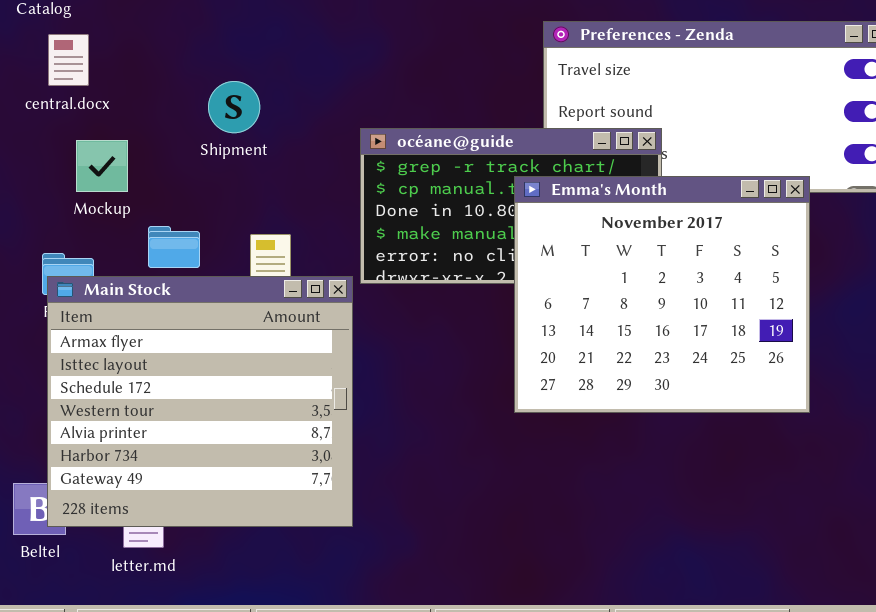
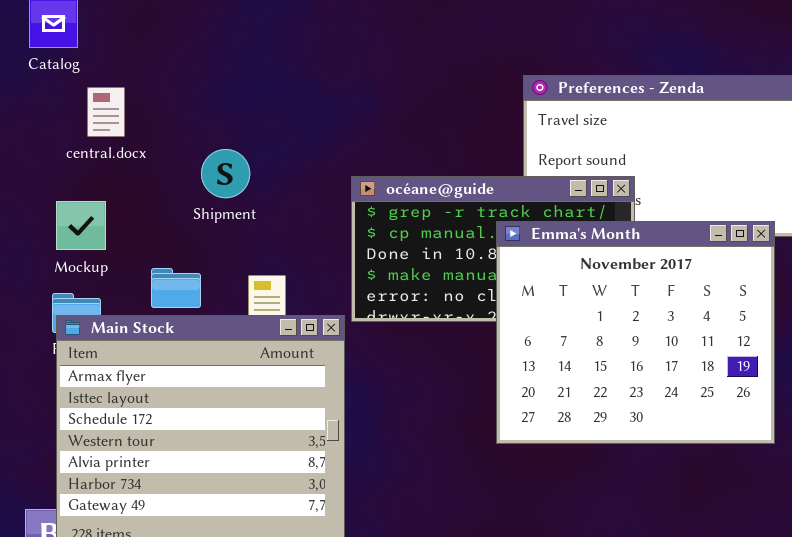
central.docx: [48,34,89,86] -> [87,87,125,137], moved
Shipment: [208,81,260,133] -> [201,149,250,198], moved
Mockup: [76,140,128,192] -> [56,201,106,250], moved

